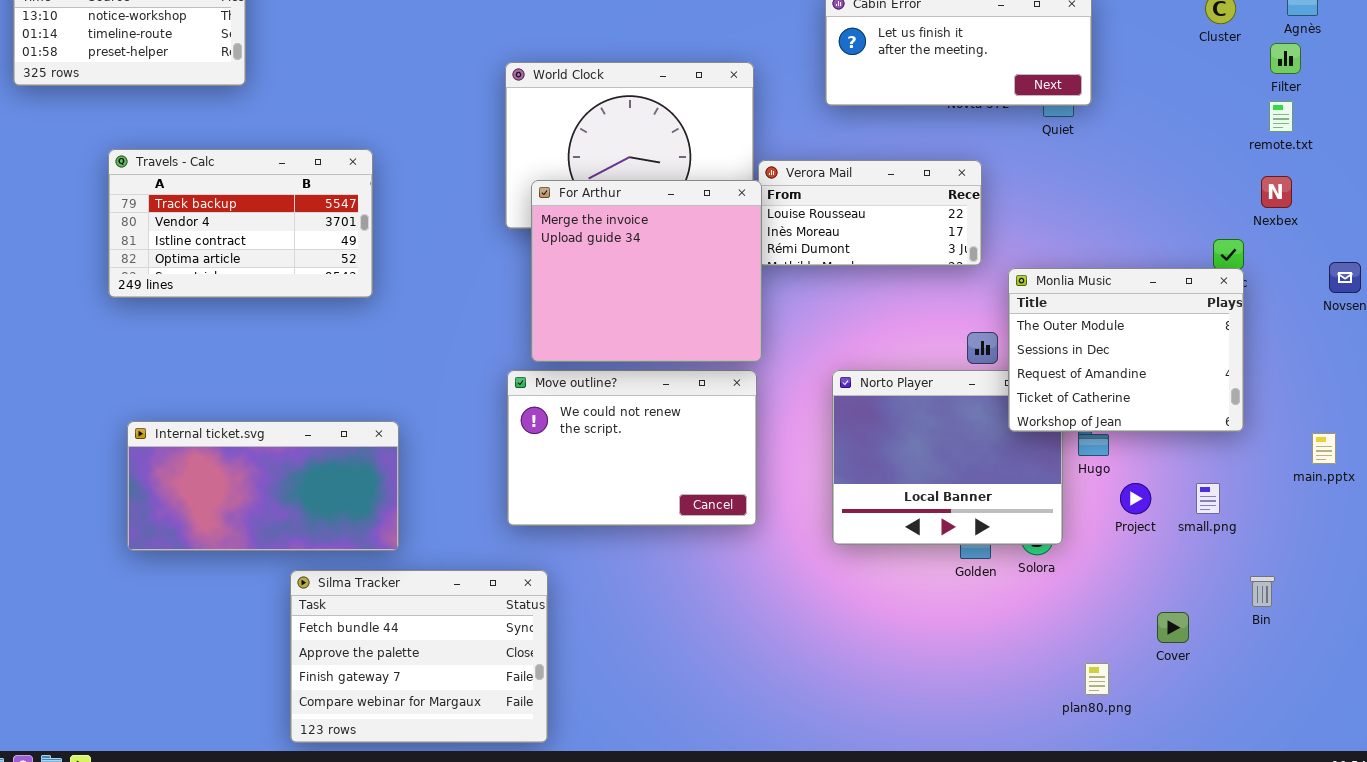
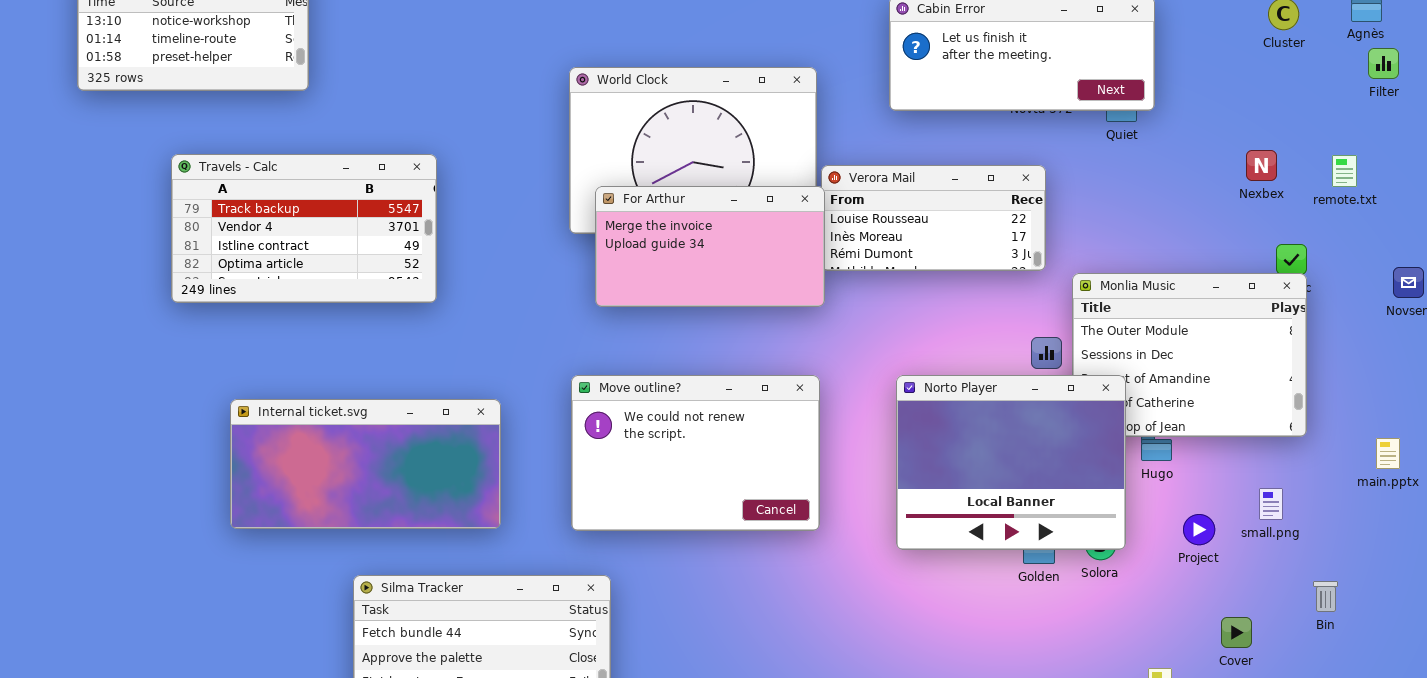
Filter: [1270,43,1301,74] -> [1368,48,1399,79], moved
remote.txt: [1269,101,1293,132] -> [1332,155,1357,187], moved
Nexbex: [1261,176,1292,208] -> [1246,150,1277,181], moved
For Arthur: [531,180,762,362] -> [595,186,825,307], resized
Norto Player: [832,370,1063,545] -> [896,375,1126,550], raised
Internal ticket.svg: [127,421,399,551] -> [230,399,501,529], moved
Project: [1120,483,1151,514] -> [1183,514,1215,545], moved

